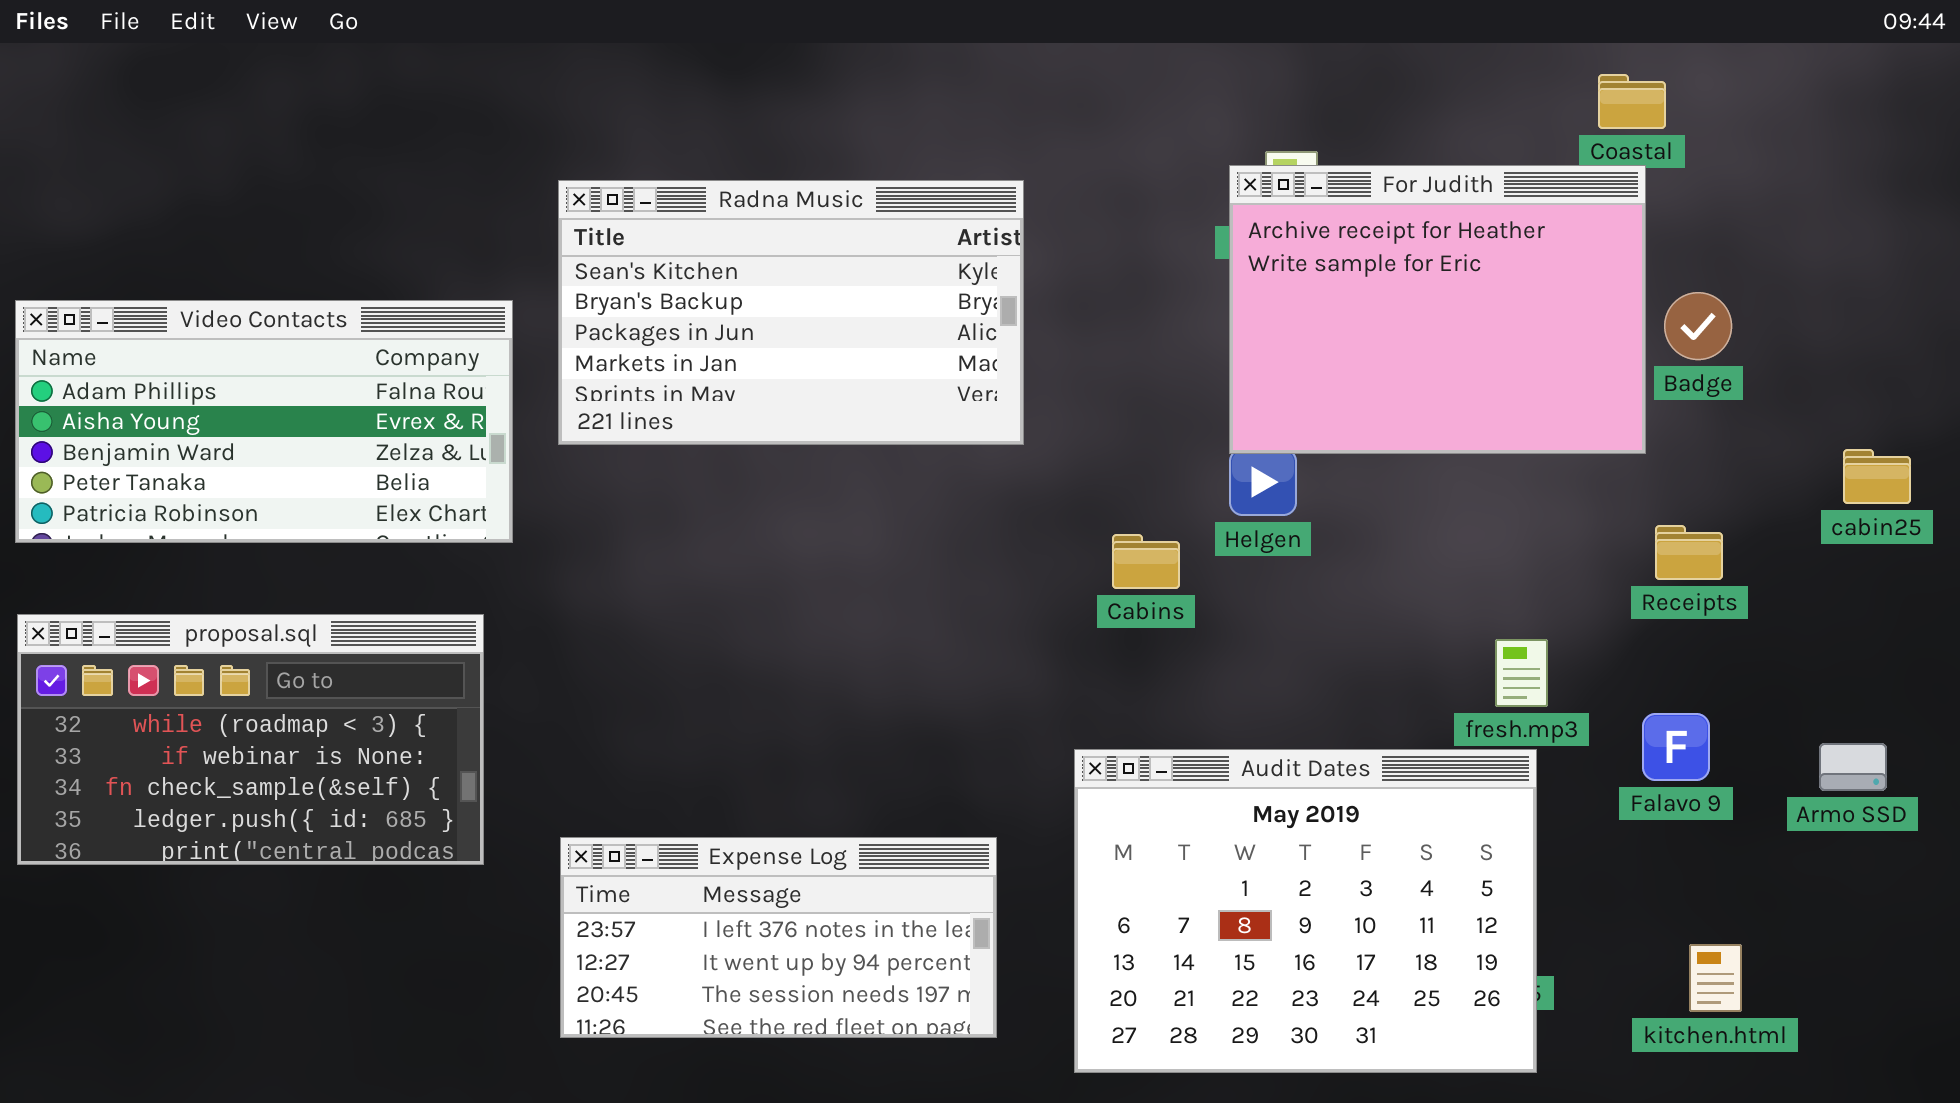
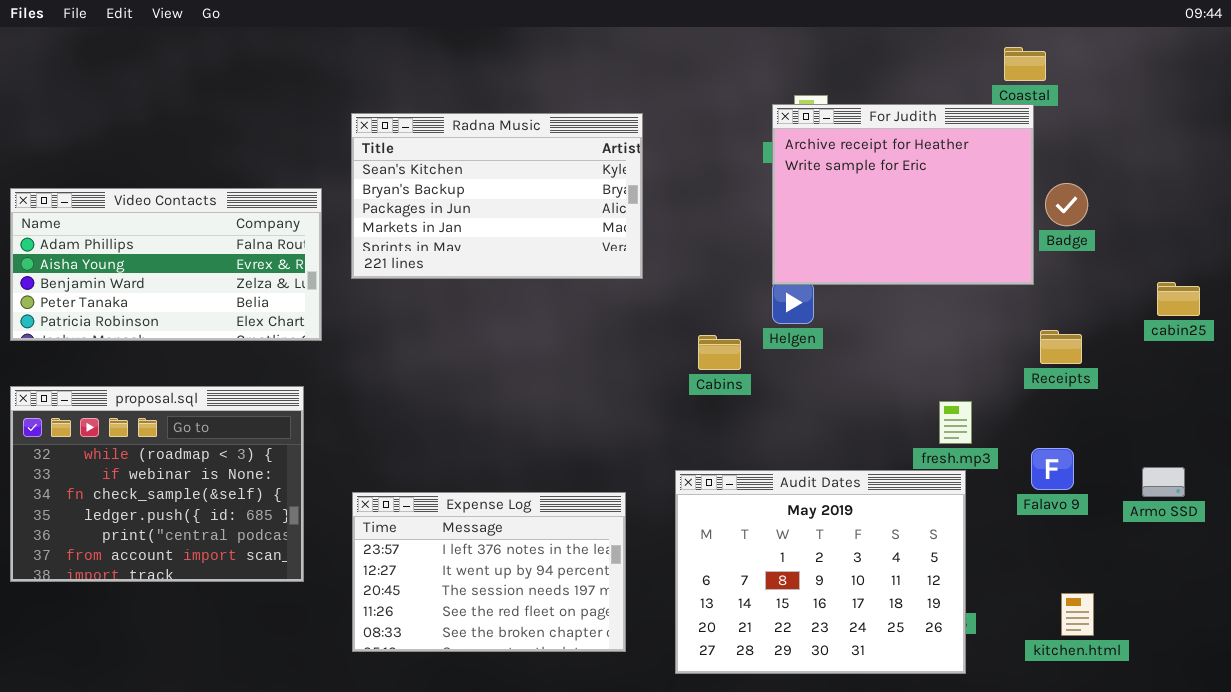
proposal.sql: [17,614,484,865] -> [10,386,304,582], resized
Expense Log: [560,837,997,1038] -> [352,492,626,652], resized

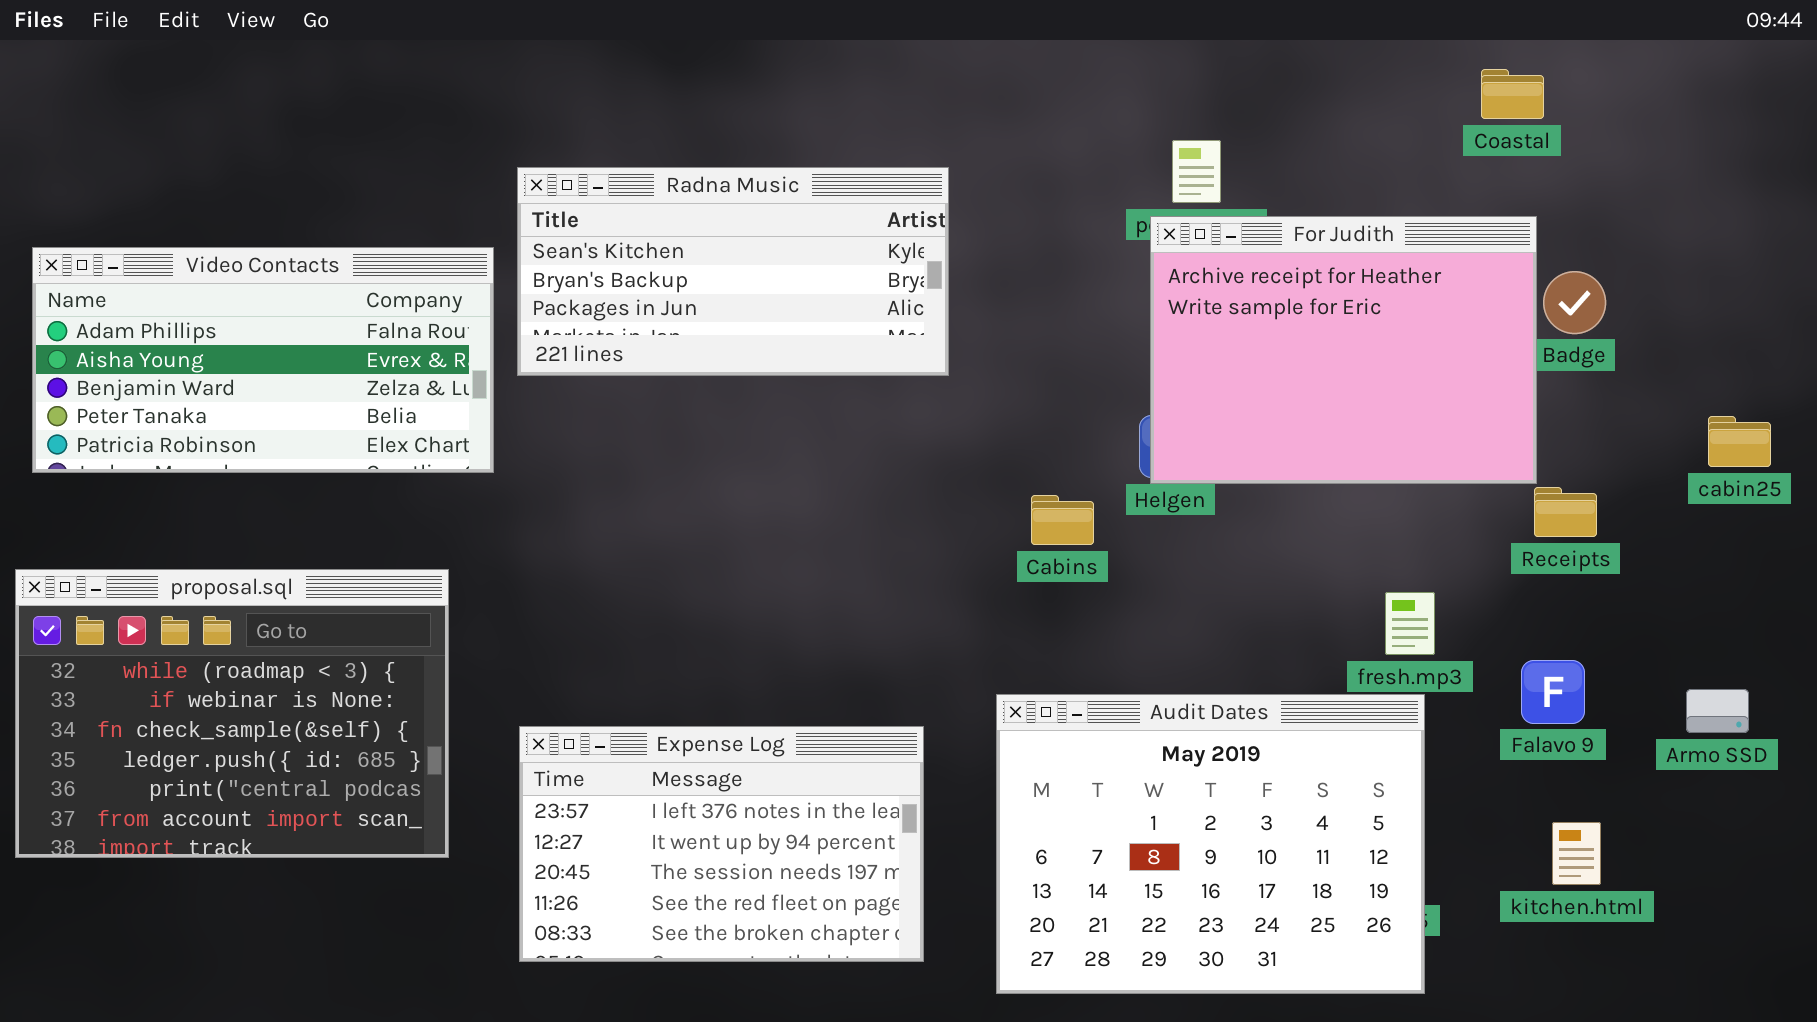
For Judith: [772,104,1034,285] -> [1150,216,1537,484], moved
Radna Music: [351,113,643,279] -> [517,167,949,376], resized
Video Contacts: [10,188,322,341] -> [32,247,494,473], moved
kitchen.html: [1061,593,1094,636] -> [1552,822,1601,885], moved

